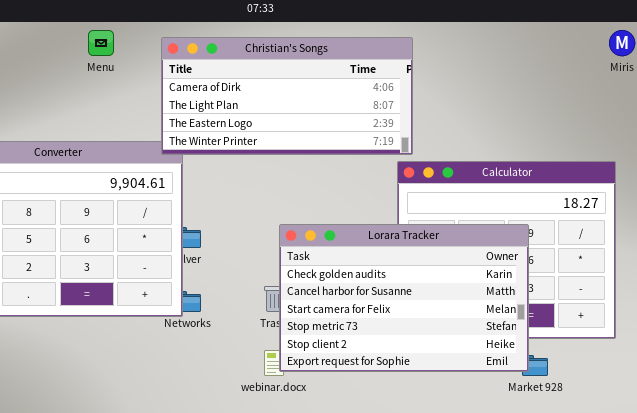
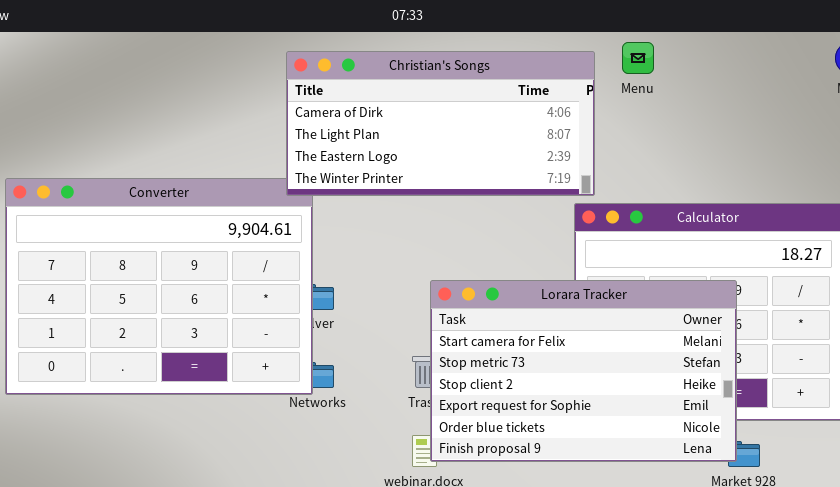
Menu: [88,30,114,56] -> [622,42,654,74], moved
Lorara Tracker: [279,224,529,372] -> [430,280,737,462], scrolled down 2 rows

